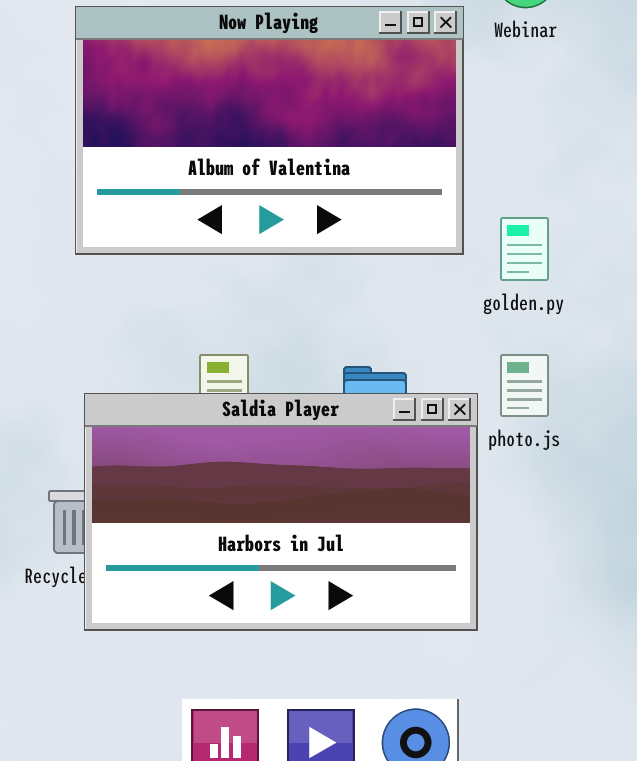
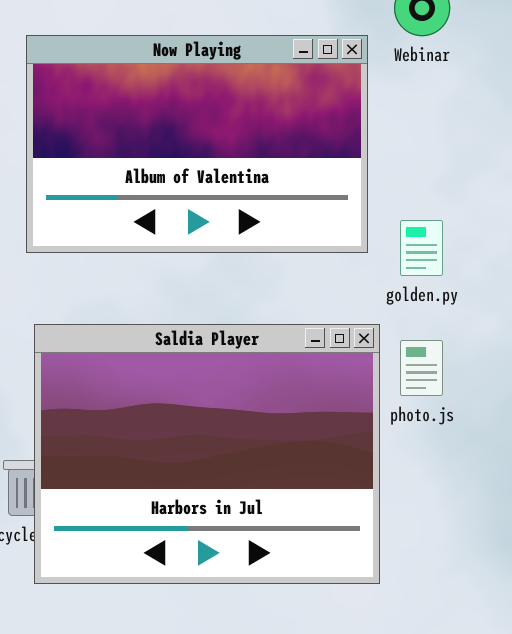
Saldia Player: [84,393,478,631] -> [34,324,380,584], resized

